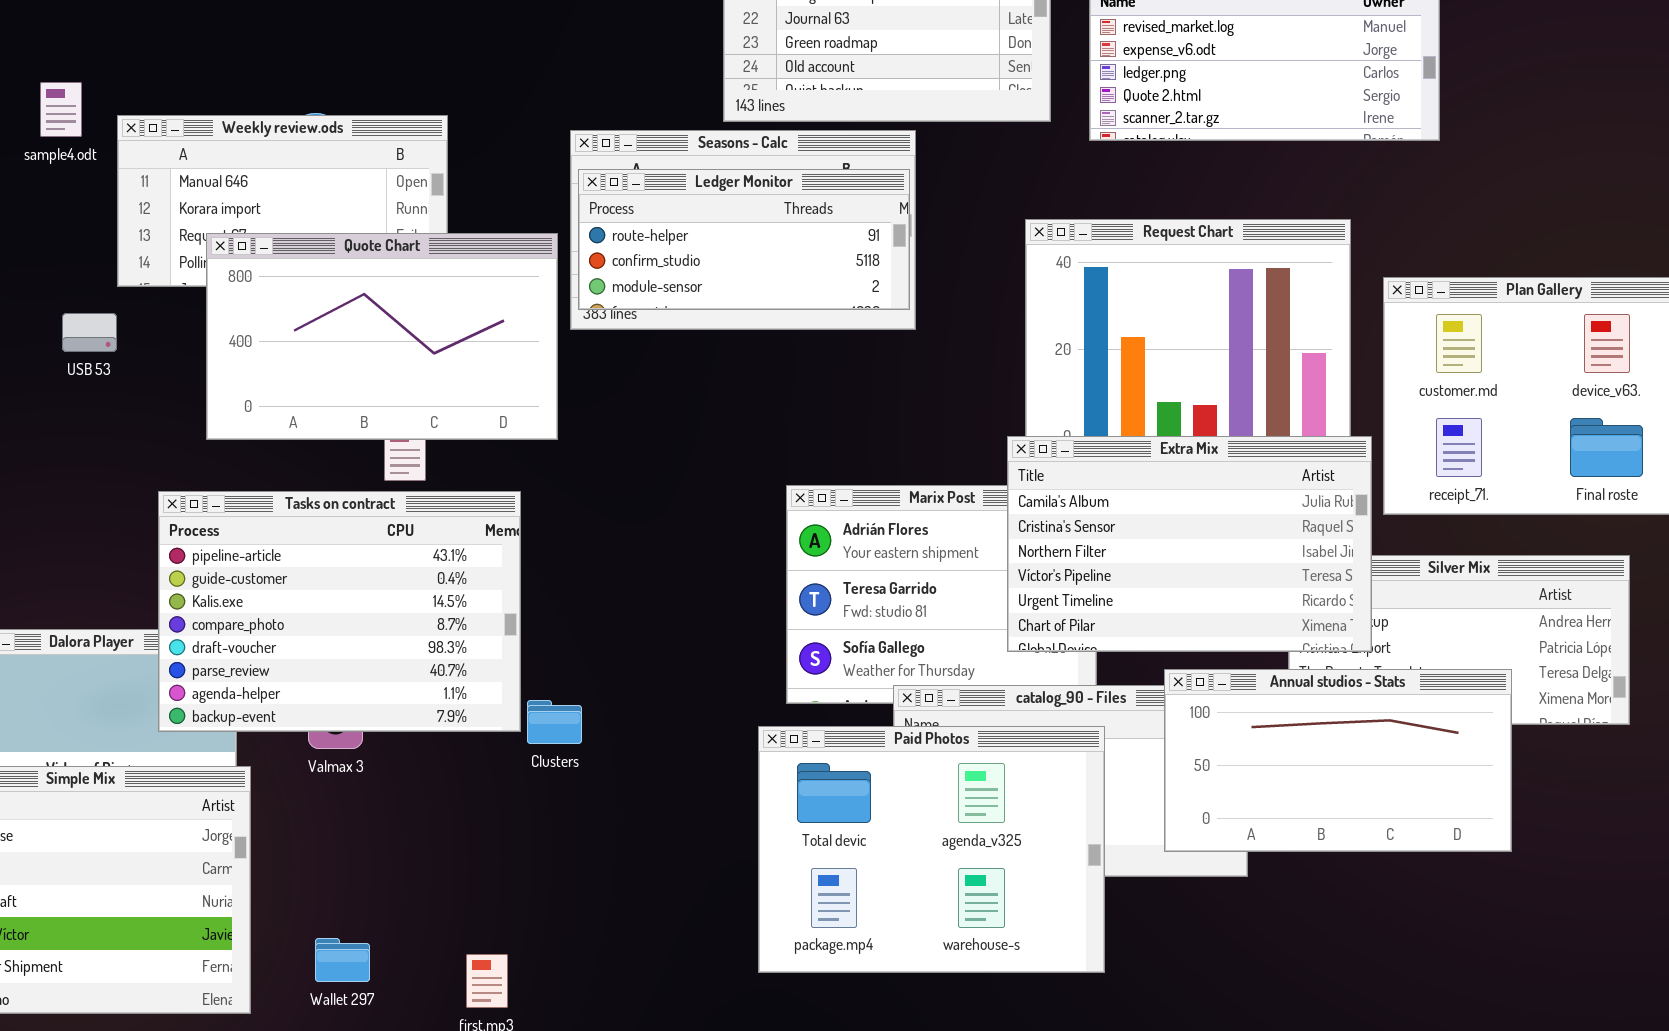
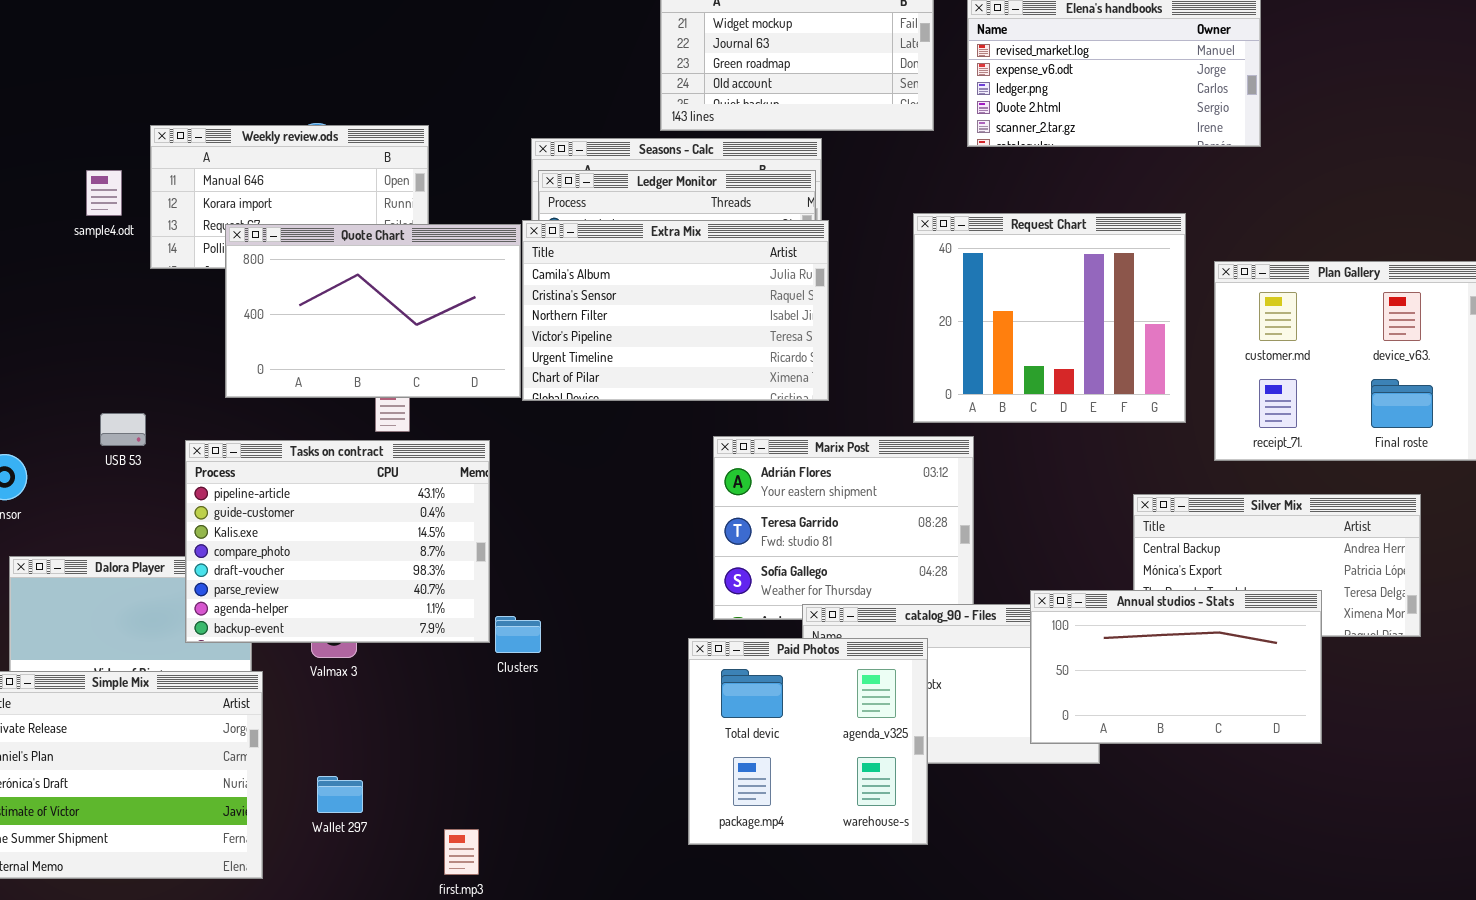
sample4.odt: [40,82,82,137] -> [86,170,122,216], moved
USB 53: [62,313,117,352] -> [100,413,146,446], moved
Extra Mix: [1007,436,1372,652] -> [522,220,829,401], moved
Paid Photos: [758,726,1105,973] -> [688,638,928,845], resized
Wallet 297: [315,938,370,982] -> [317,776,363,813], moved

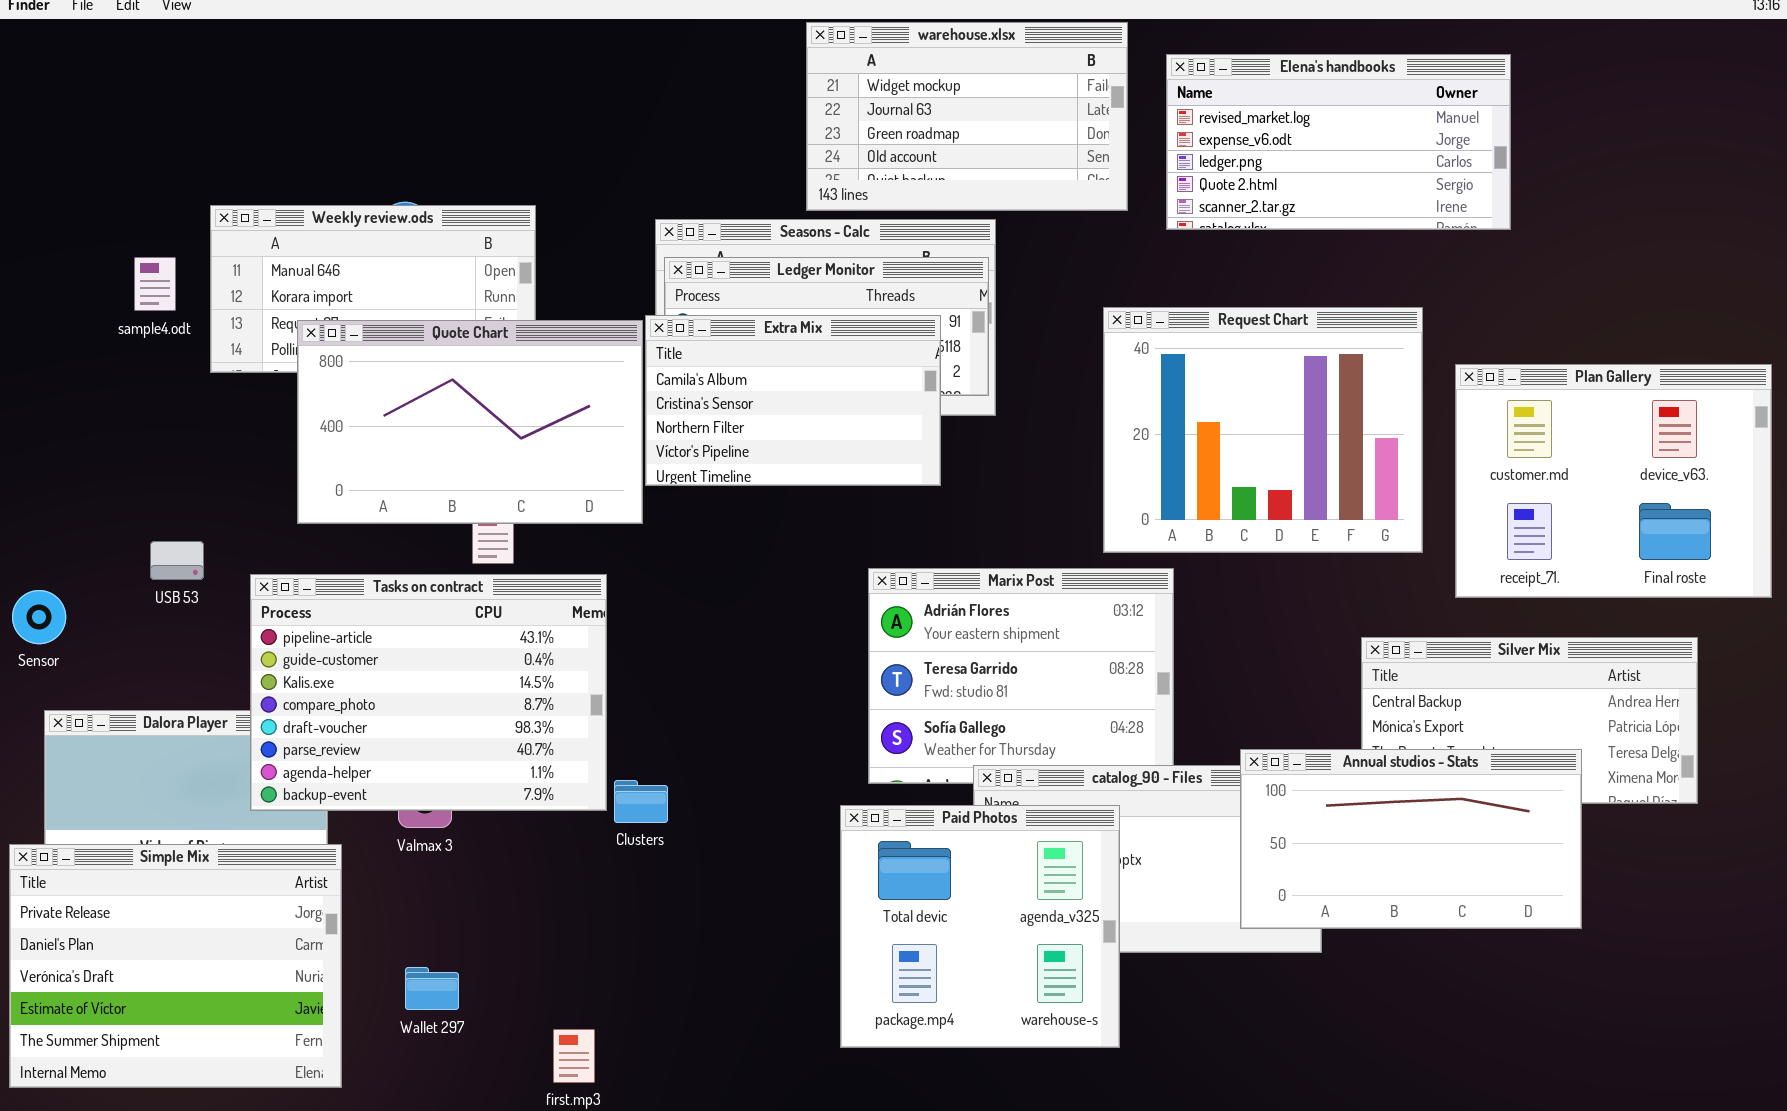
Extra Mix: [522,220,829,401] -> [645,315,941,486], resized

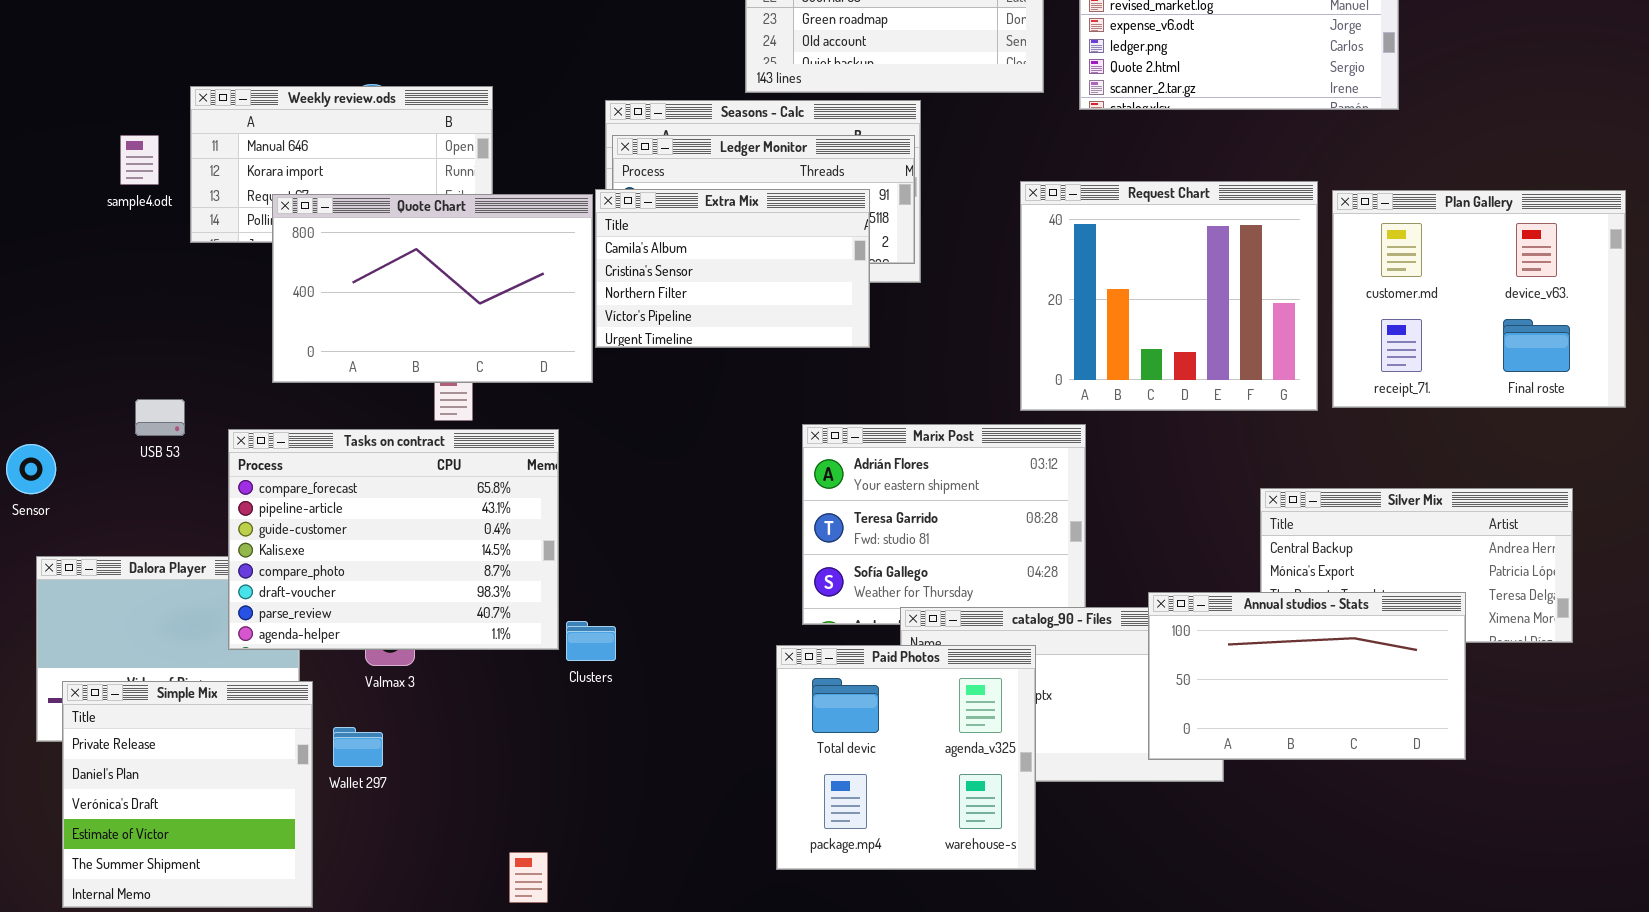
Plan Gallery: [1455,364,1772,598] -> [1332,190,1626,408], moved
Tasks on contract: [250,574,607,811] -> [228,429,559,650], scrolled up 1 row
Simple Mix: [9,844,342,1088] -> [62,681,313,908], resized
Wallet 297: [405,967,459,1010] -> [333,727,383,767], moved

